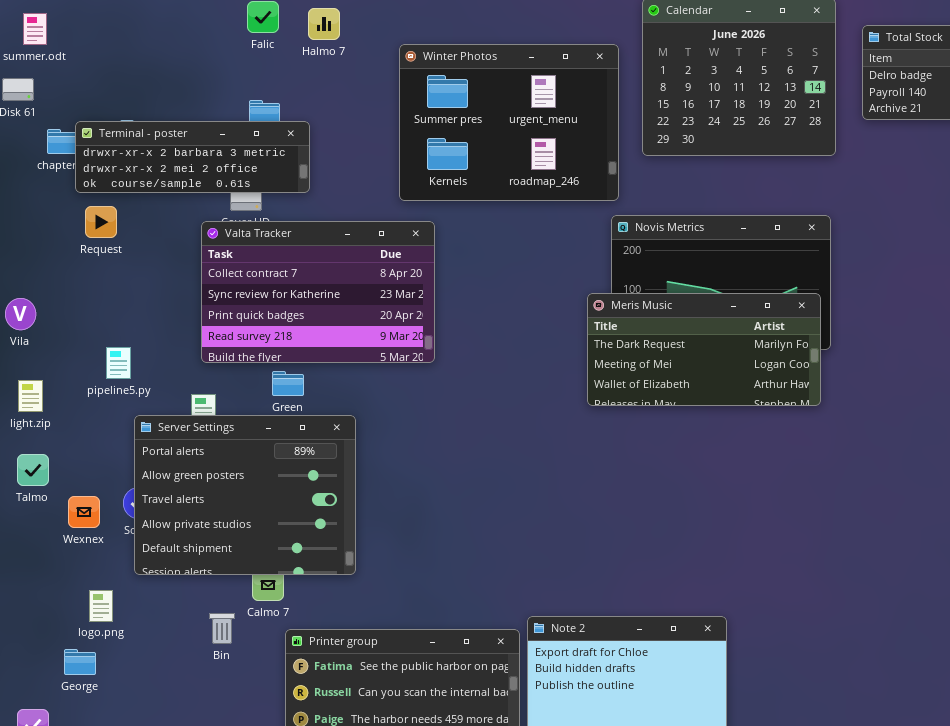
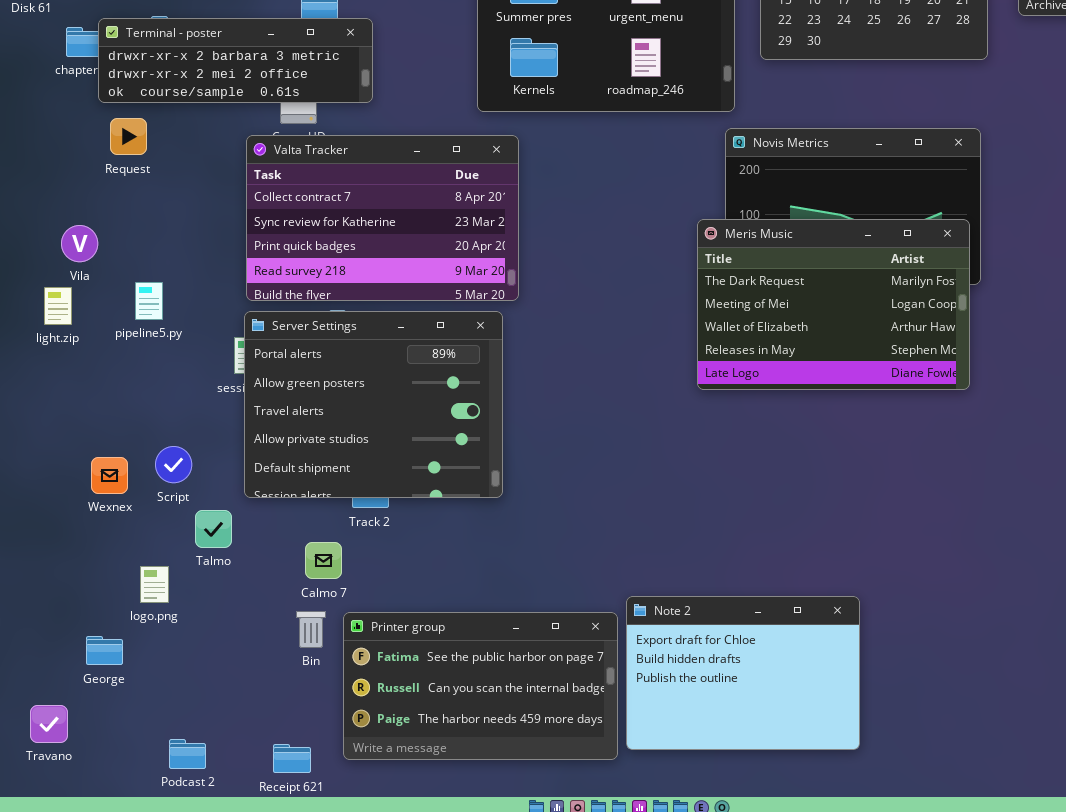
Meris Music: [587,293,821,406] -> [697,219,970,390], resized
Vila: [5,298,36,330] -> [61,225,98,262], moved
light.zip: [18,380,43,412] -> [44,287,72,325], moved
Server Settings: [134,415,356,575] -> [244,311,503,498], moved
Talmo: [17,454,49,486] -> [195,510,232,548], moved
logo.png: [89,590,113,622] -> [140,566,169,603], moved
Bin: [209,613,235,644] -> [296,611,326,648], moved

